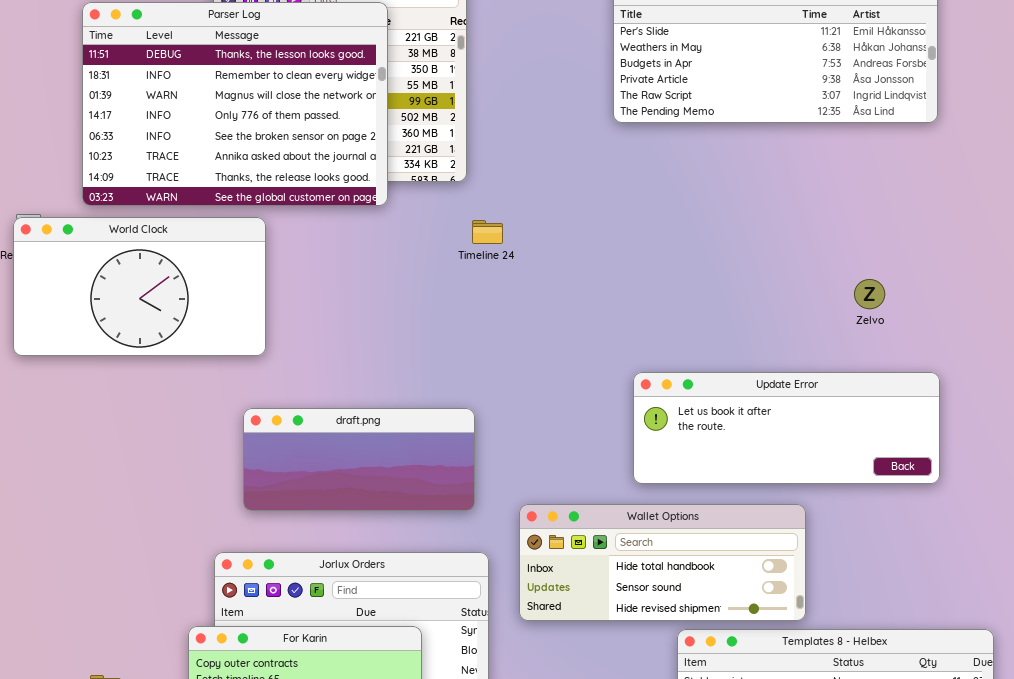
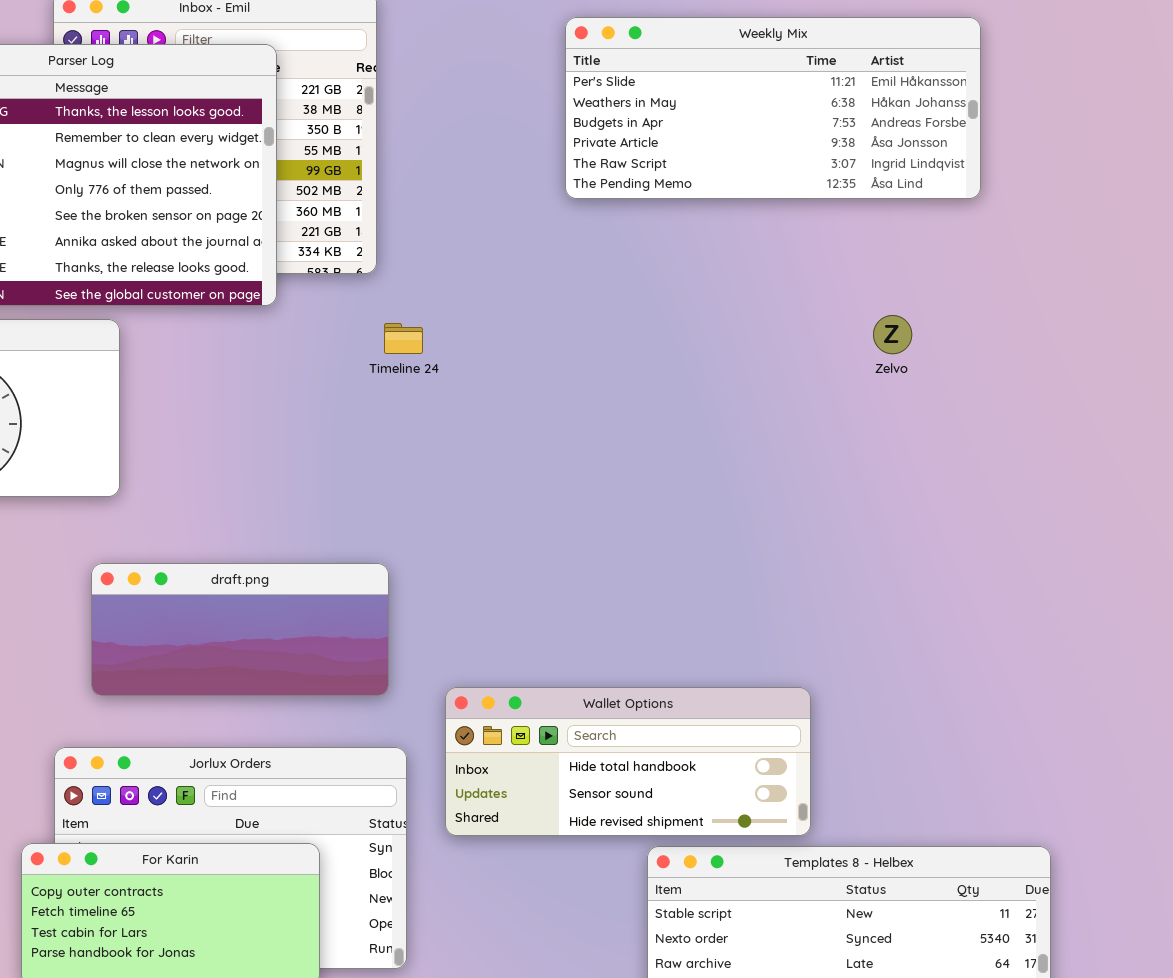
Zelvo: [854,279,885,309] -> [873,315,912,354], moved
Update Error: [633,372,940,484] -> none, closed

